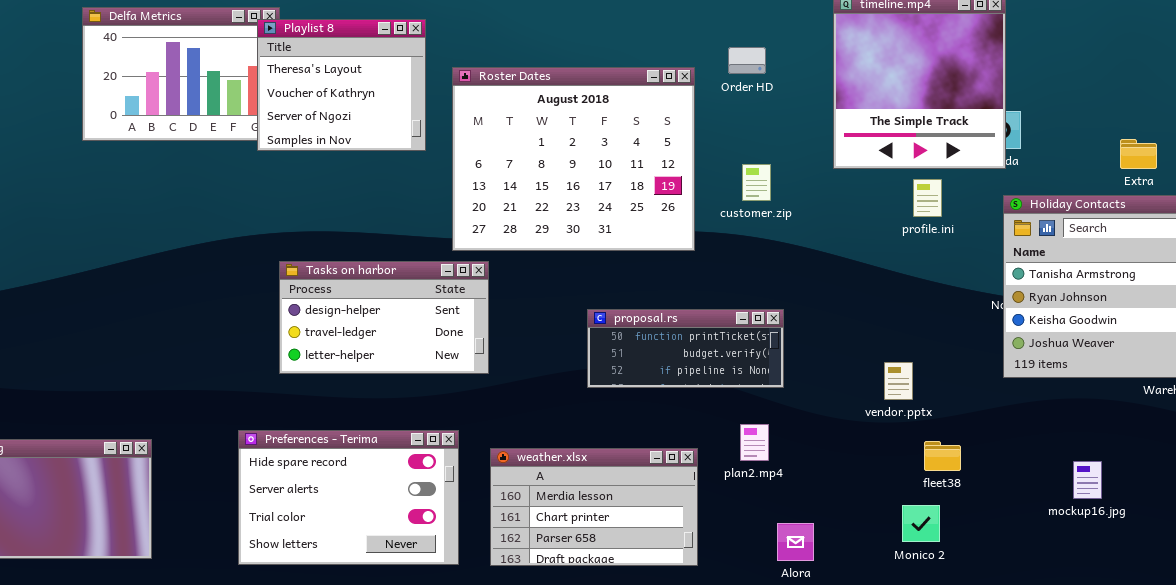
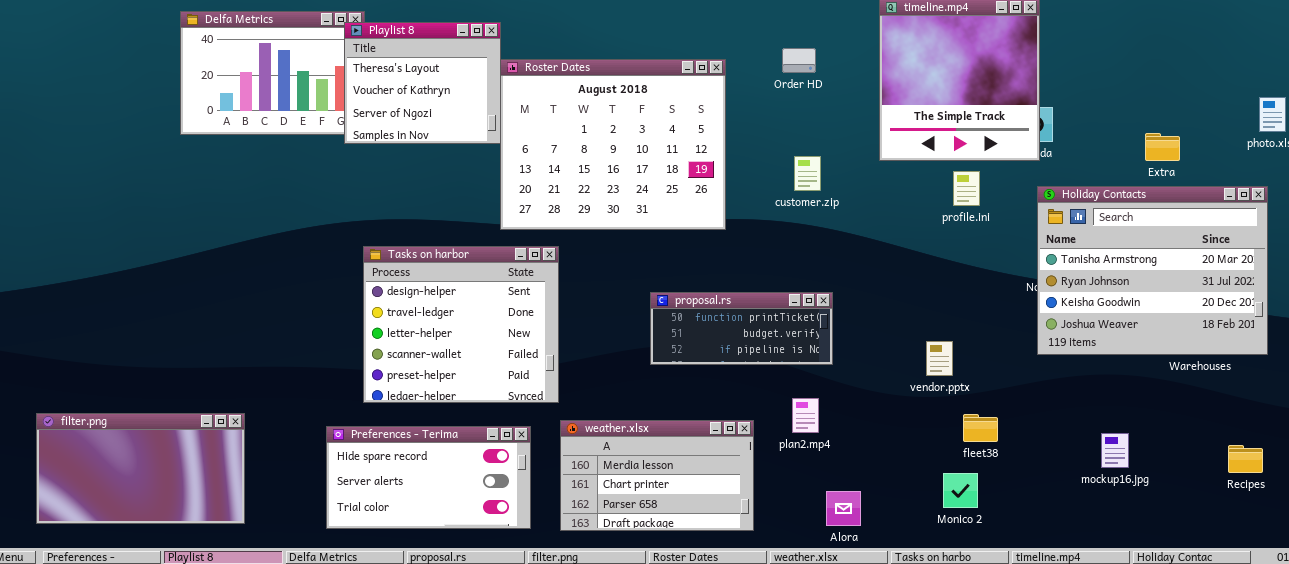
Roster Dates: [452,67,695,251] -> [500,59,726,230], moved
Tasks on harbor: [279,261,489,374] -> [363,246,559,403], resized
Preferences - Terima: [238,430,459,565] -> [326,426,531,529], resized

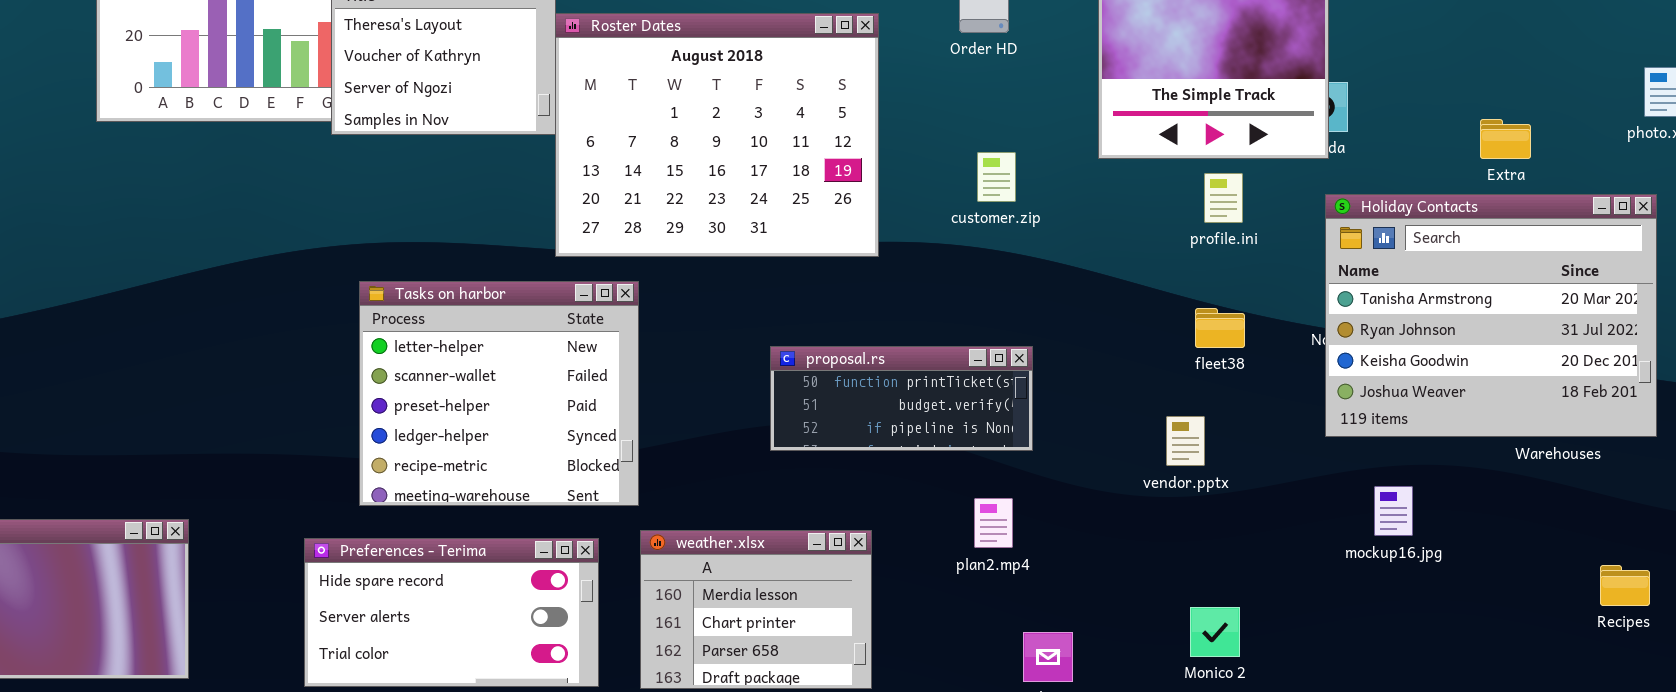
Tasks on harbor: [363,246,559,403] -> [359,281,639,506], scrolled down 2 rows
fleet38: [963,414,998,442] -> [1195,308,1245,348], moved
weather.xlsx: [560,420,754,531] -> [640,530,872,689], resized
mockup16.jpg: [1101,433,1129,468] -> [1374,486,1413,536], moved

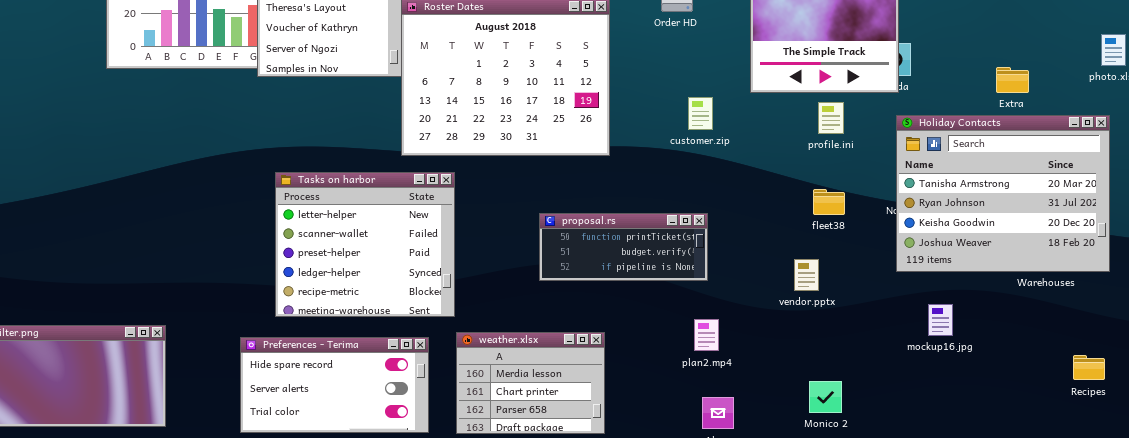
customer.zip: [977,152,1016,202] -> [688,97,713,130], moved
plan2.mp4: [974,498,1013,548] -> [694,319,719,351], moved

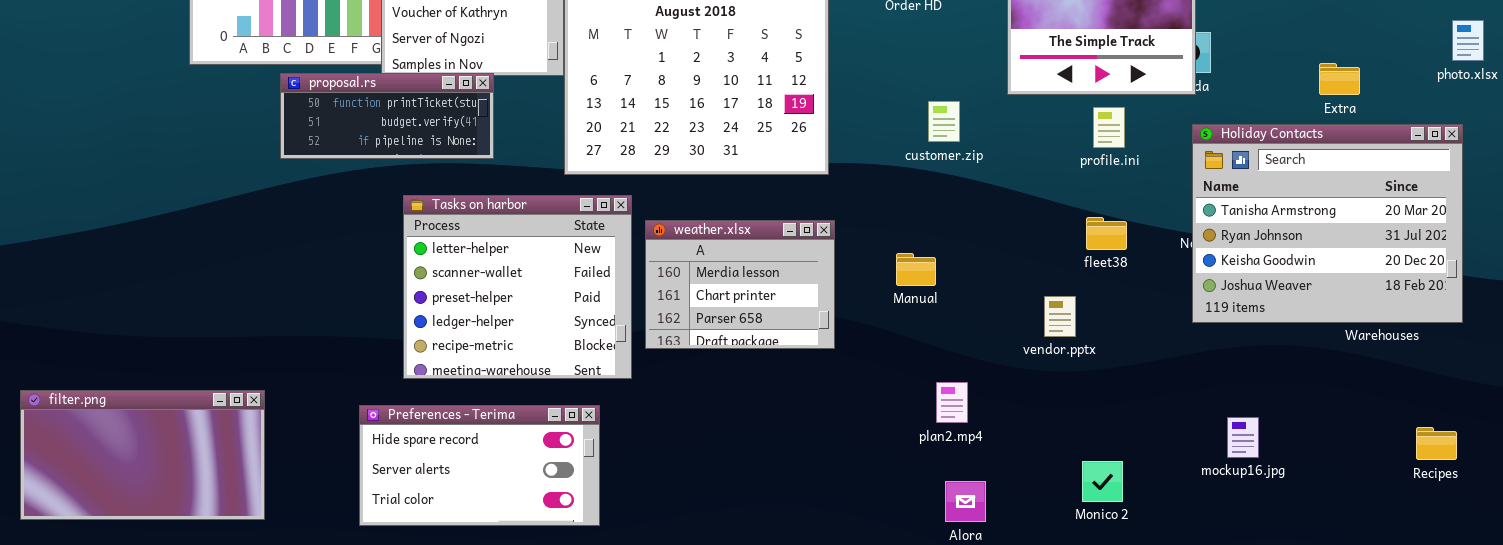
proposal.rs: [539,213,708,281] -> [280,73,494,159], moved
vendor.pptx: [794,259,819,291] -> [1044,296,1076,337], moved
mockup16.jpg: [928,304,953,336] -> [1227,417,1259,458], moved
weather.xlsx: [456,332,605,434] -> [645,220,835,349], moved

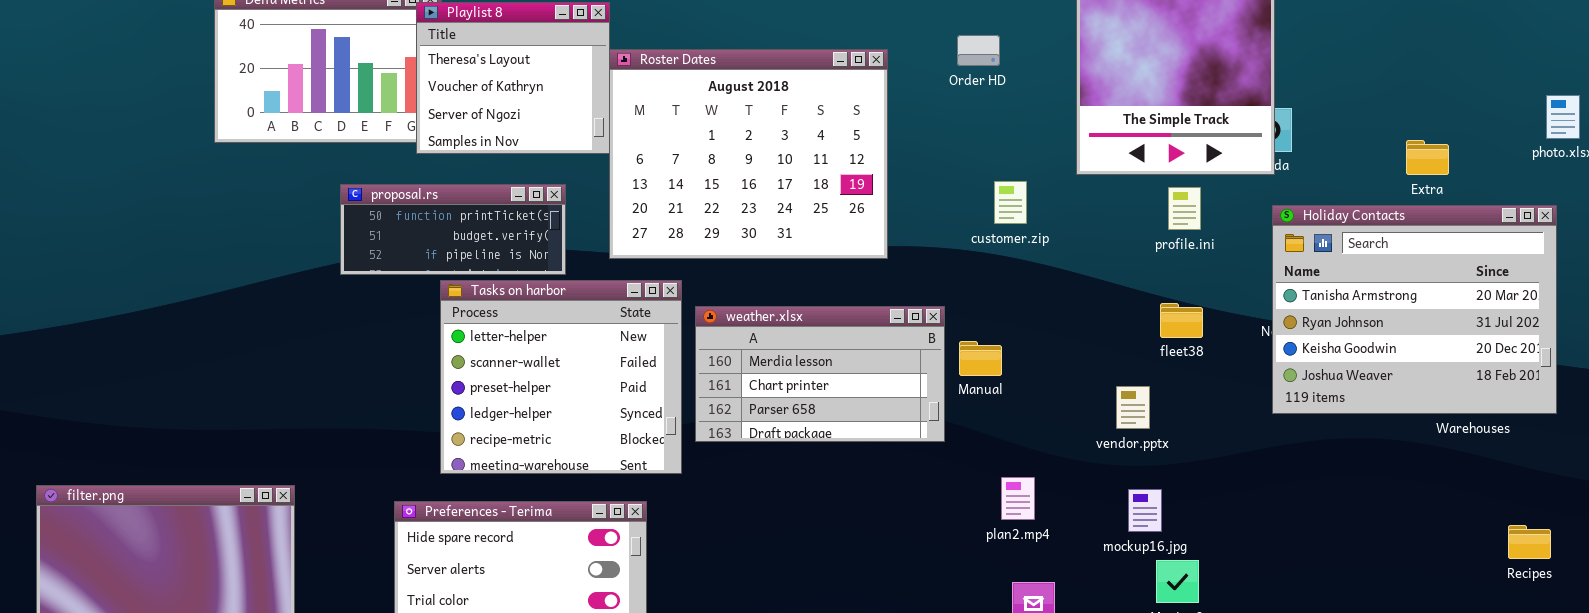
proposal.rs: [280,73,494,159] -> [340,184,566,275], moved
weather.xlsx: [645,220,835,349] -> [695,306,945,442], resized
mockup16.jpg: [1227,417,1259,458] -> [1128,489,1162,532], moved

